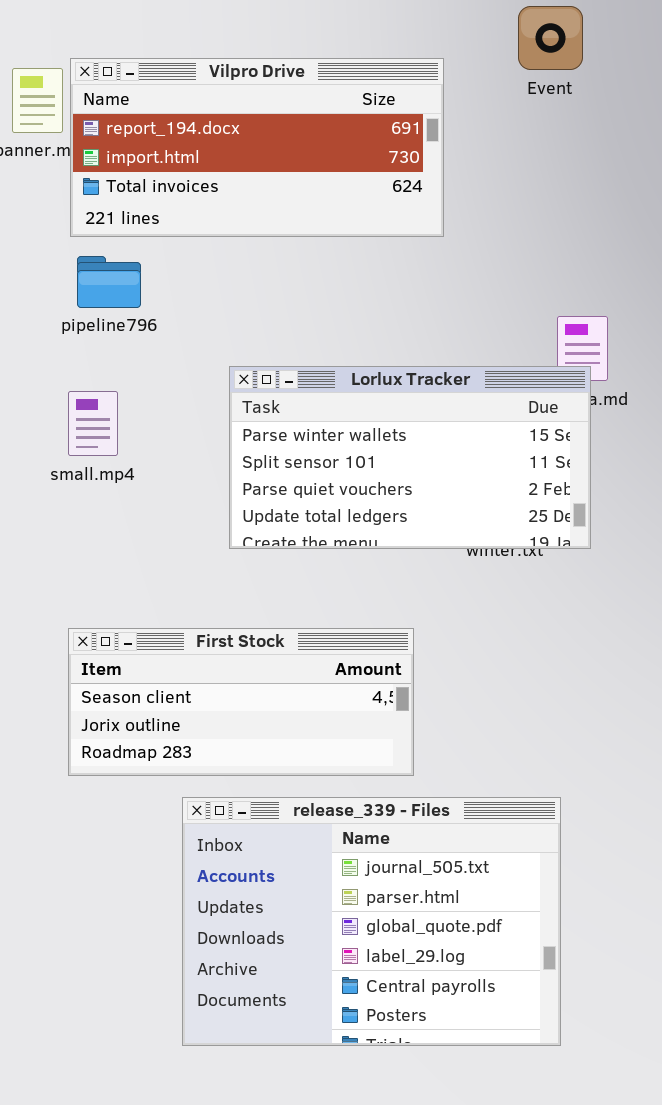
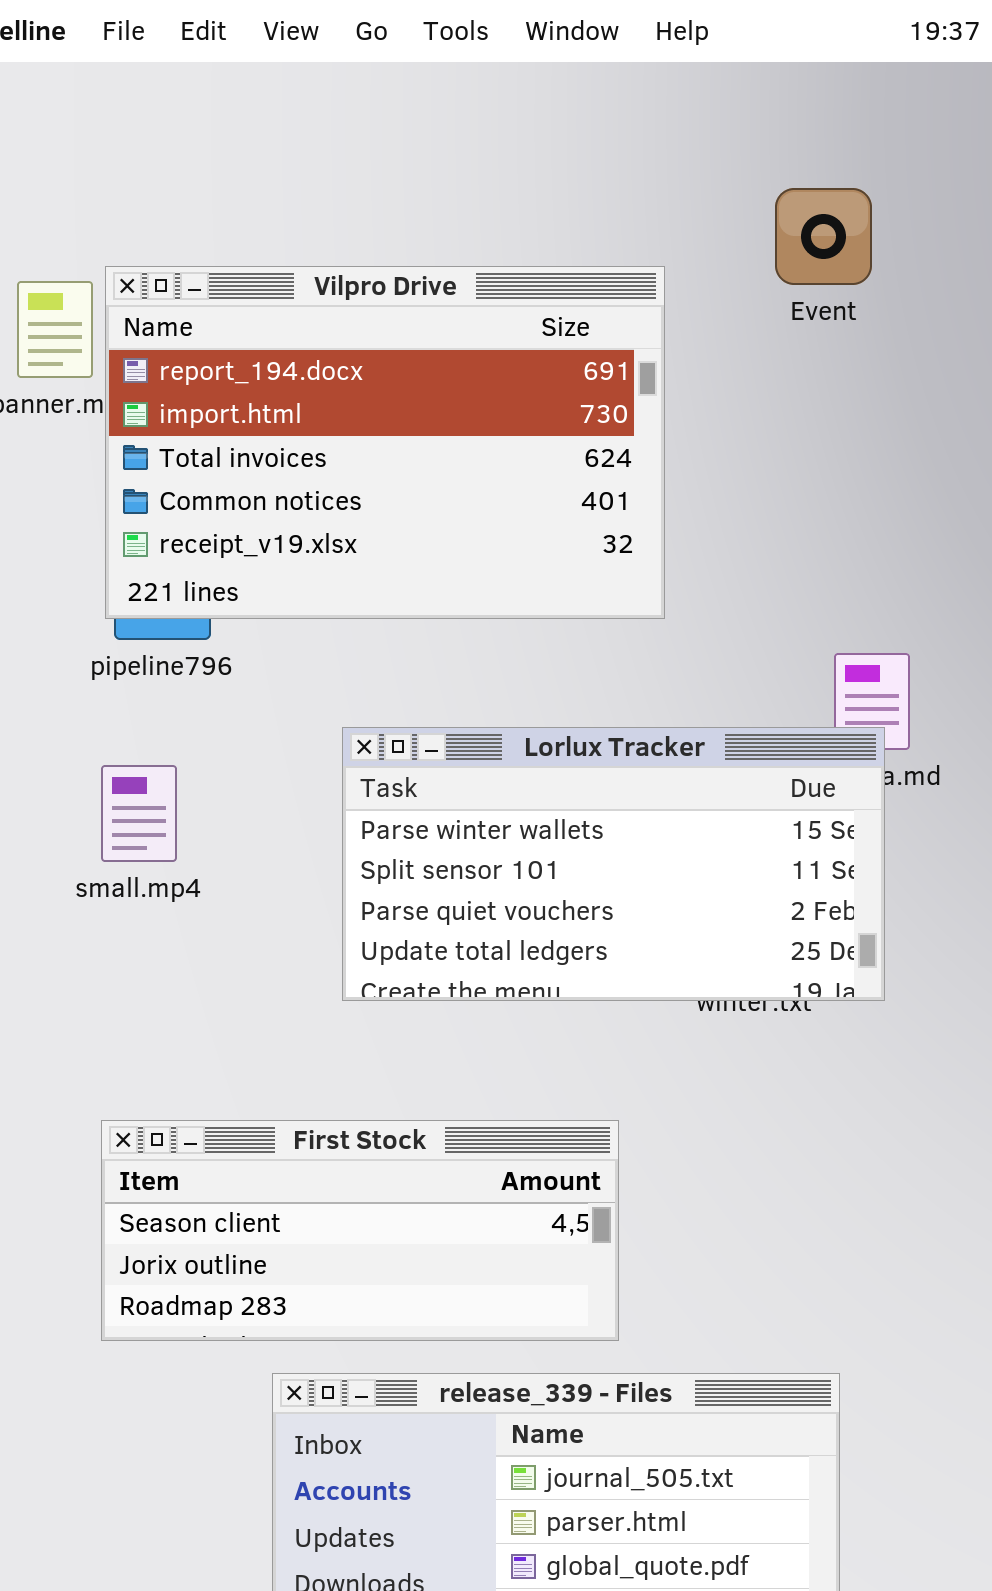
Vilpro Drive: [70,58,444,237] -> [105,266,665,619], resized

